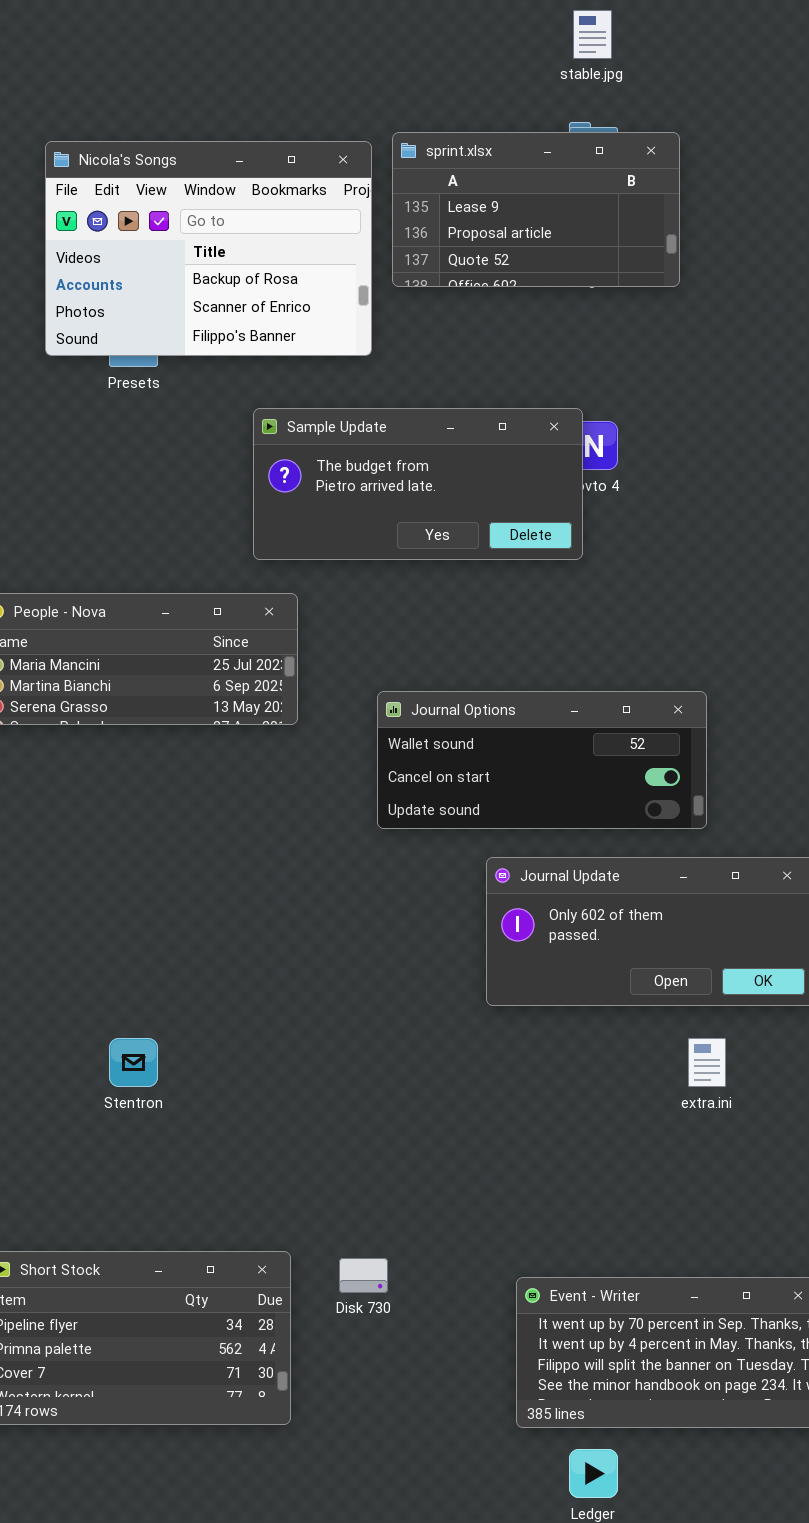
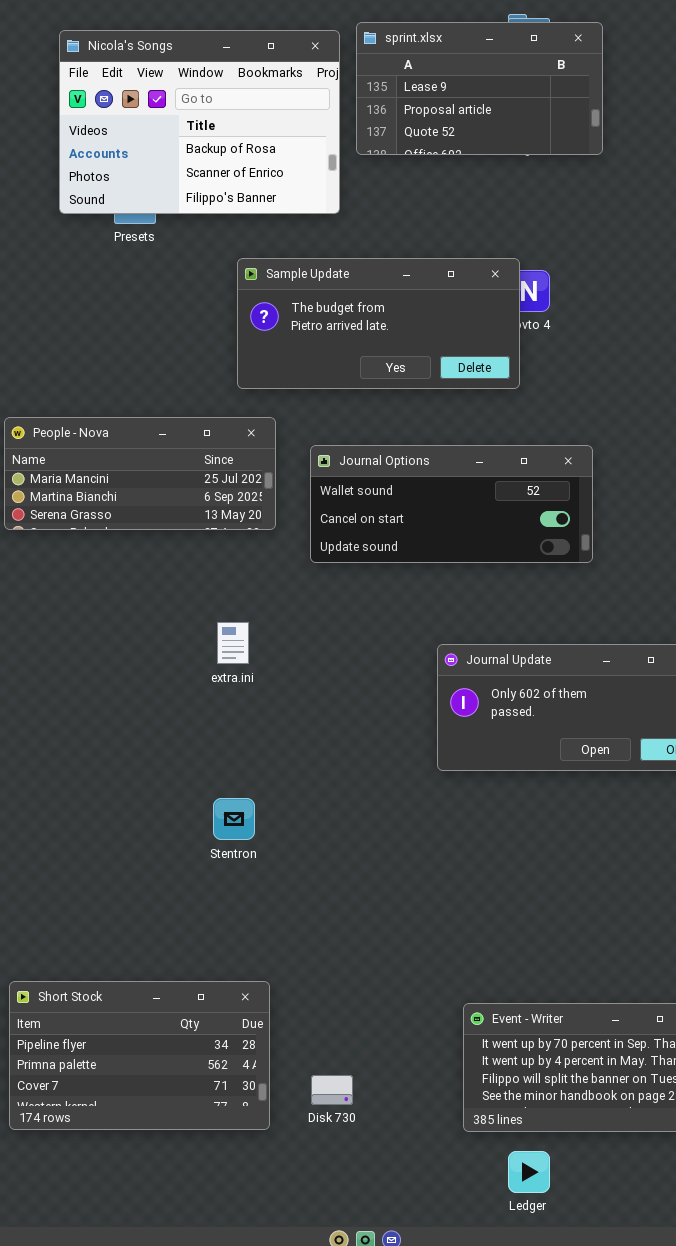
Journal Options: [377,691,707,829] -> [310,445,593,563], moved
Stentron: [109,1038,158,1087] -> [213,798,255,840], moved
extra.ini: [688,1038,726,1087] -> [217,622,249,664], moved
Disk 730: [339,1258,388,1293] -> [311,1075,353,1105], moved

